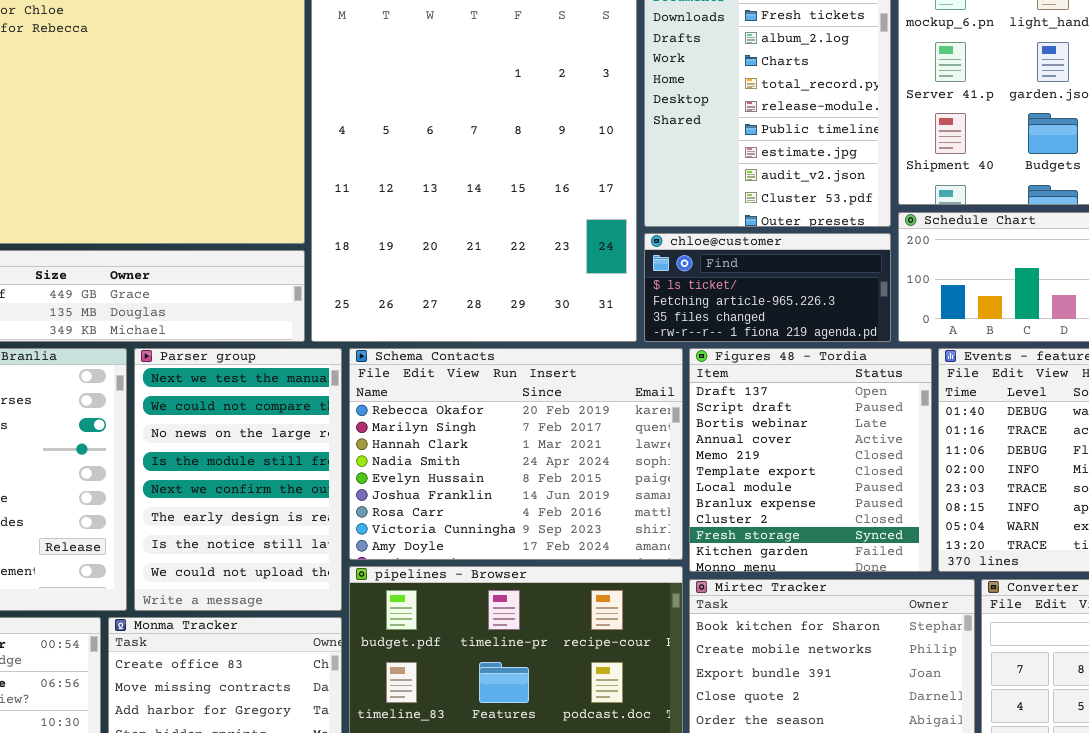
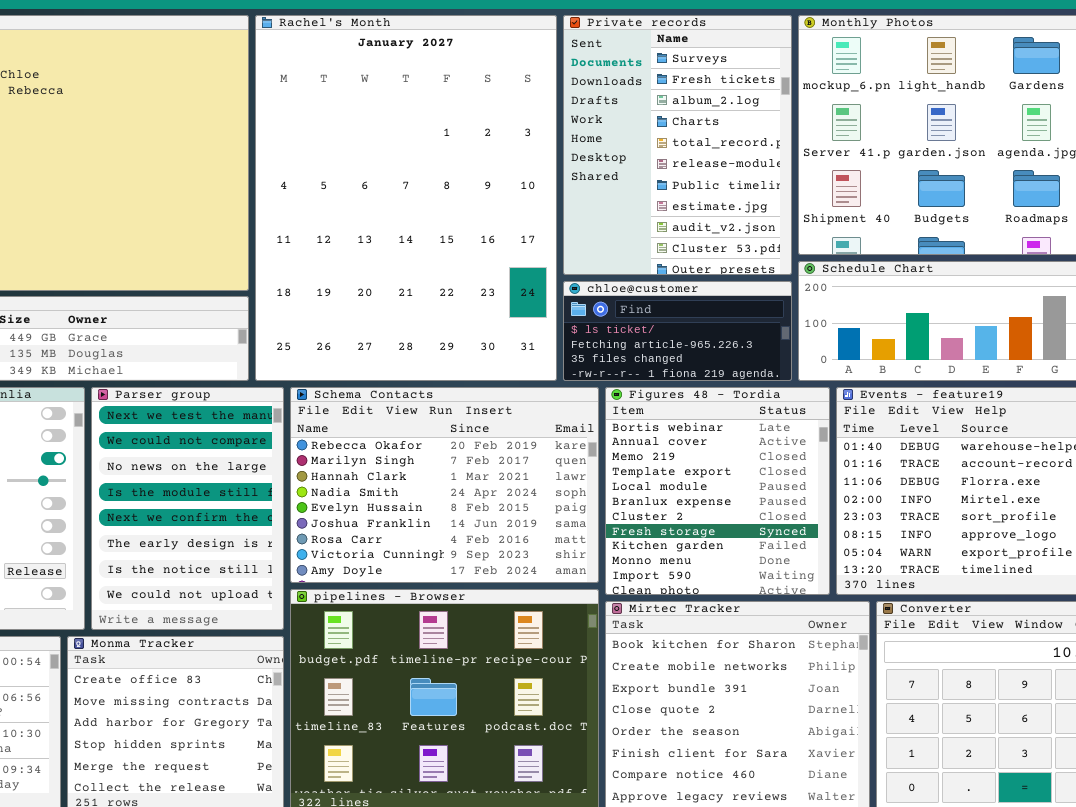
Figures 48 - Tordia: [689,348,932,572] -> [605,387,830,595], scrolled down 2 rows

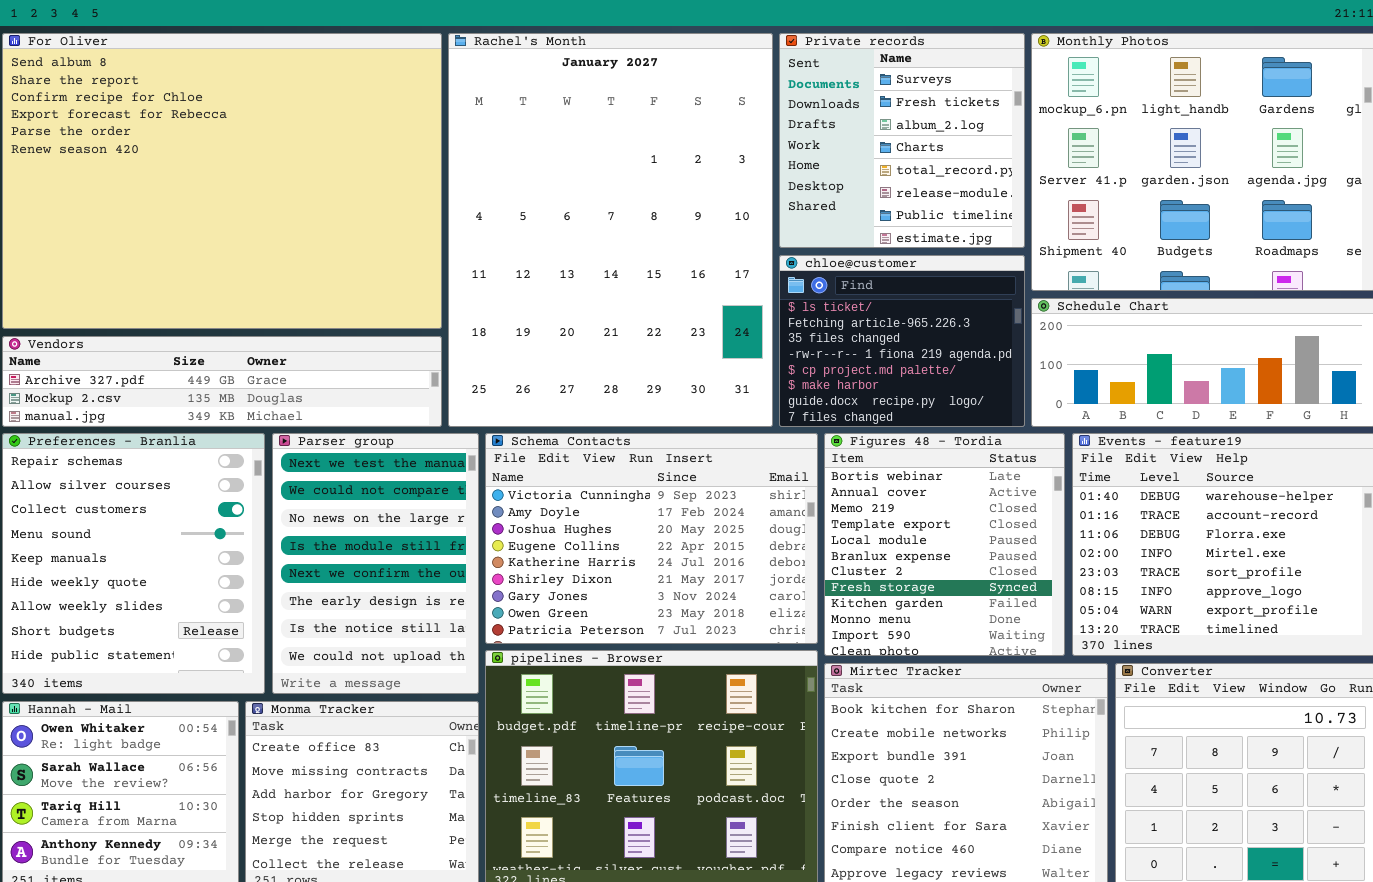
Private records: [563,15,792,275] -> [779,33,1025,248], resized
chloe@customer: [563,281,792,381] -> [779,255,1025,427], resized
Schema Contacts: [290,387,599,583] -> [485,433,818,644], scrolled down 7 rows

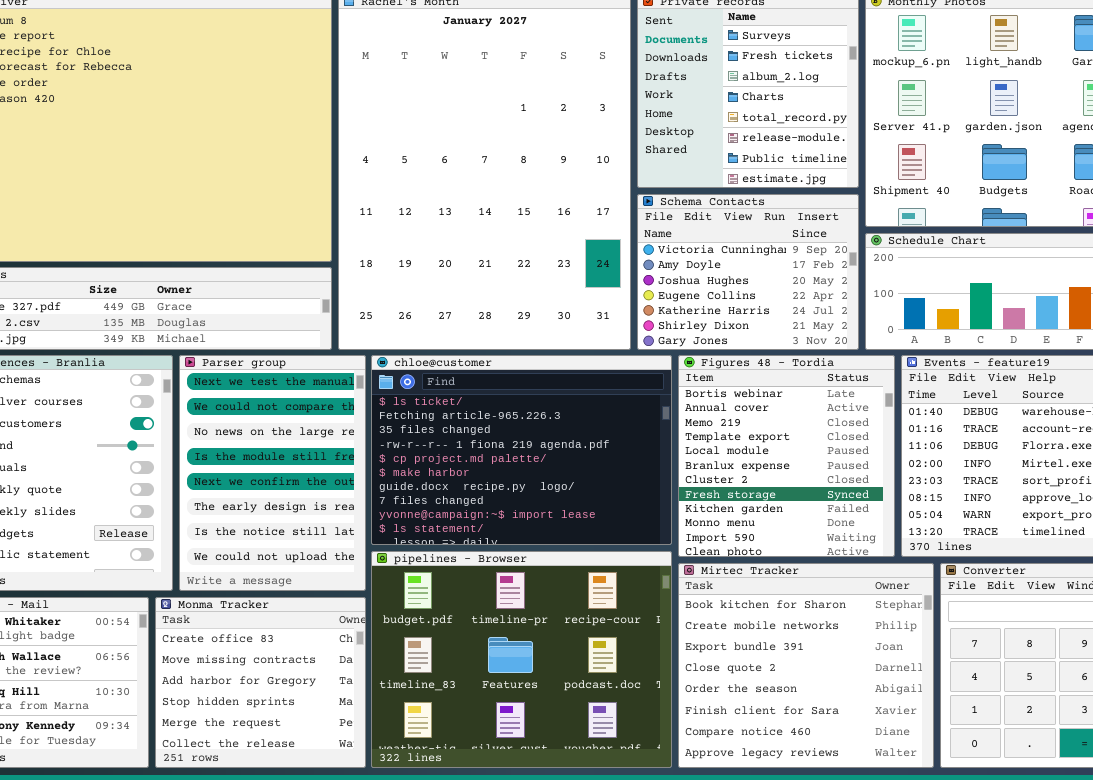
chloe@customer: [779,255,1025,427] -> [371,355,672,545], moved, resized
Schema Contacts: [485,433,818,644] -> [637,194,859,350], moved, resized

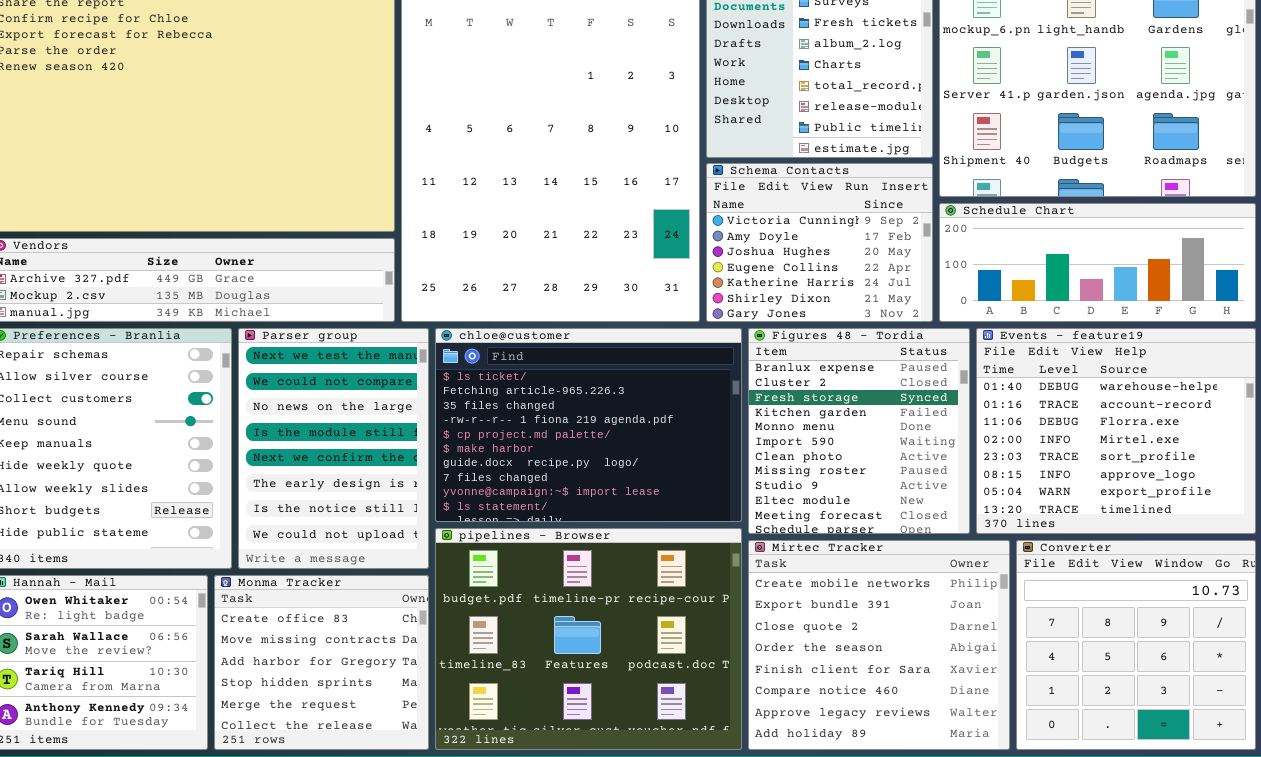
Figures 48 - Tordia: [678,355,895,557] -> [748,328,970,534], scrolled down 5 rows
Mirtec Tracker: [678,563,934,768] -> [748,540,1010,750], scrolled down 1 row

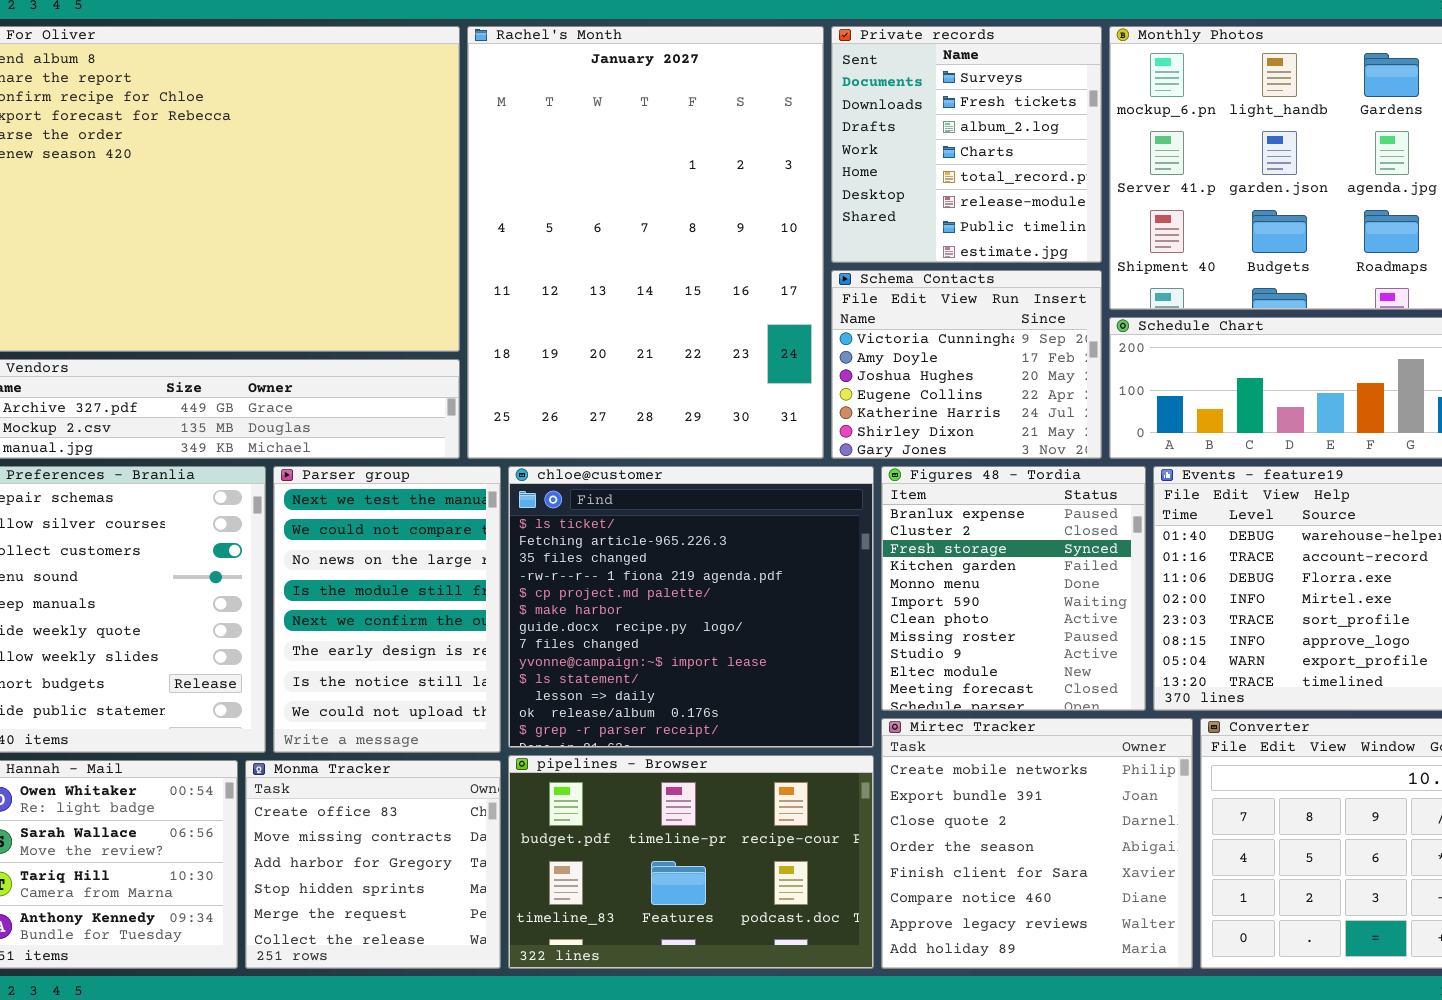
chloe@customer: [435,328,742,522] -> [508,466,874,748], resized
pipelines - Browser: [435,528,742,750] -> [508,755,874,969], resized

